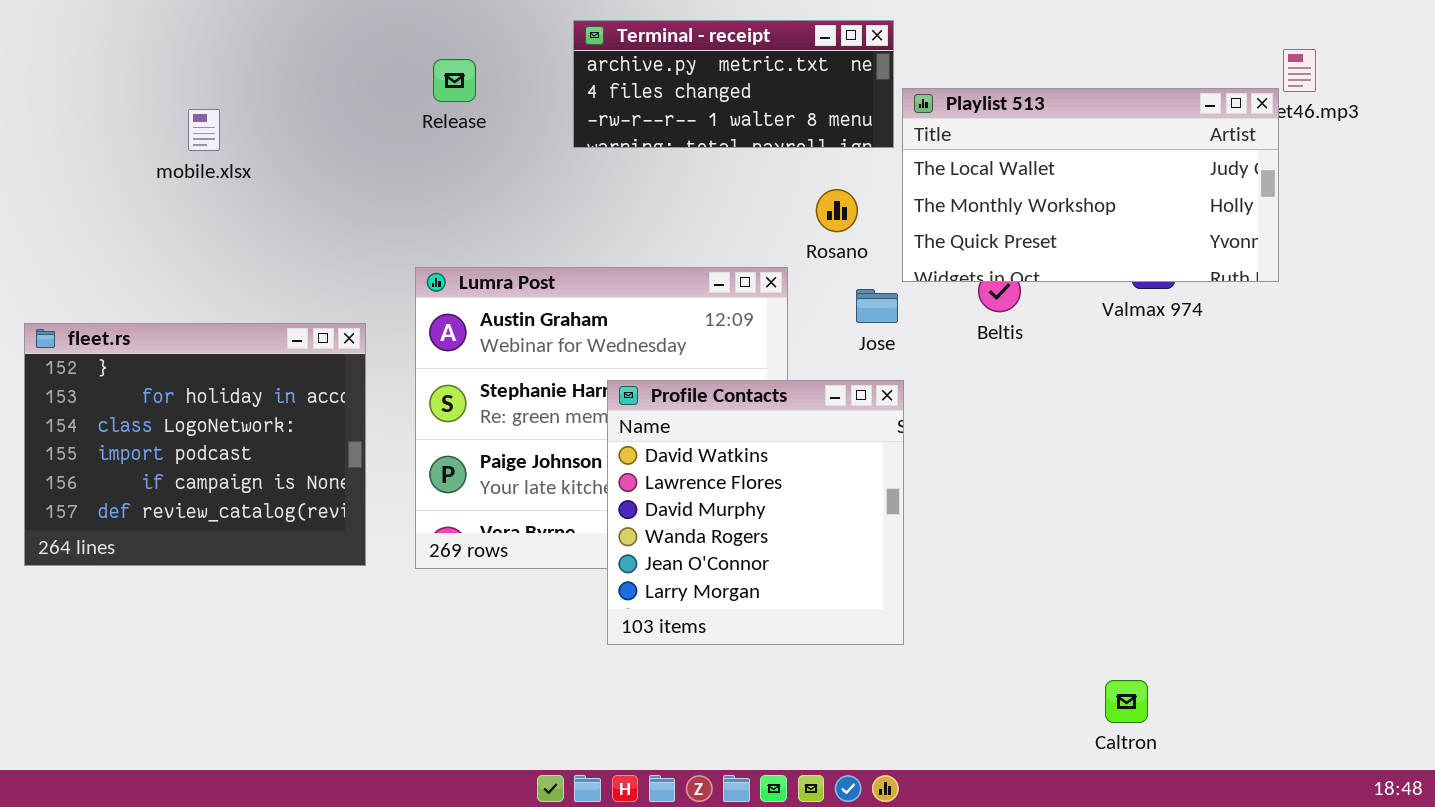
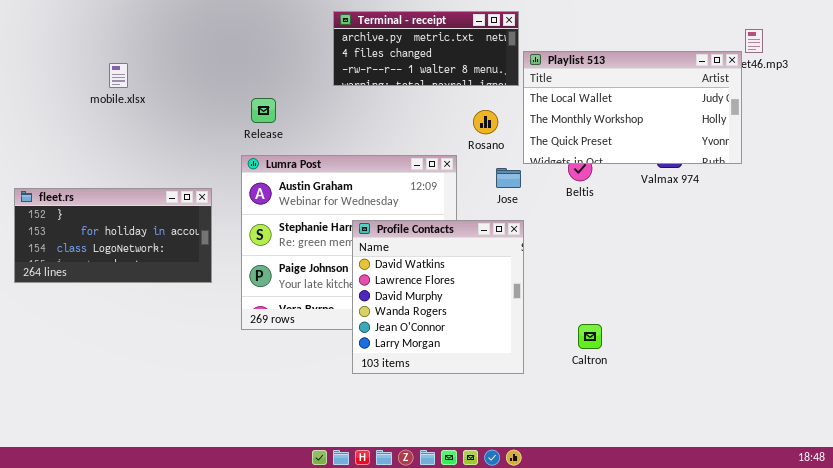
Release: [433,59,476,102] -> [251,98,276,123], moved
fleet.rs: [24,323,366,566] -> [14,188,212,283], resized
Caltron: [1105,680,1148,723] -> [578,324,602,349], moved

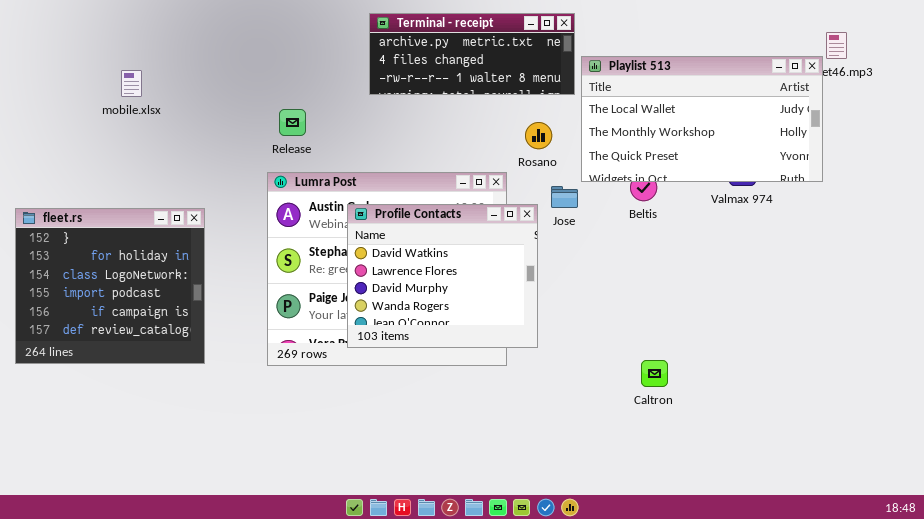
fleet.rs: [14,188,212,283] -> [15,208,205,364], resized
Profile Contacts: [352,220,524,374] -> [347,204,538,348], moved, resized

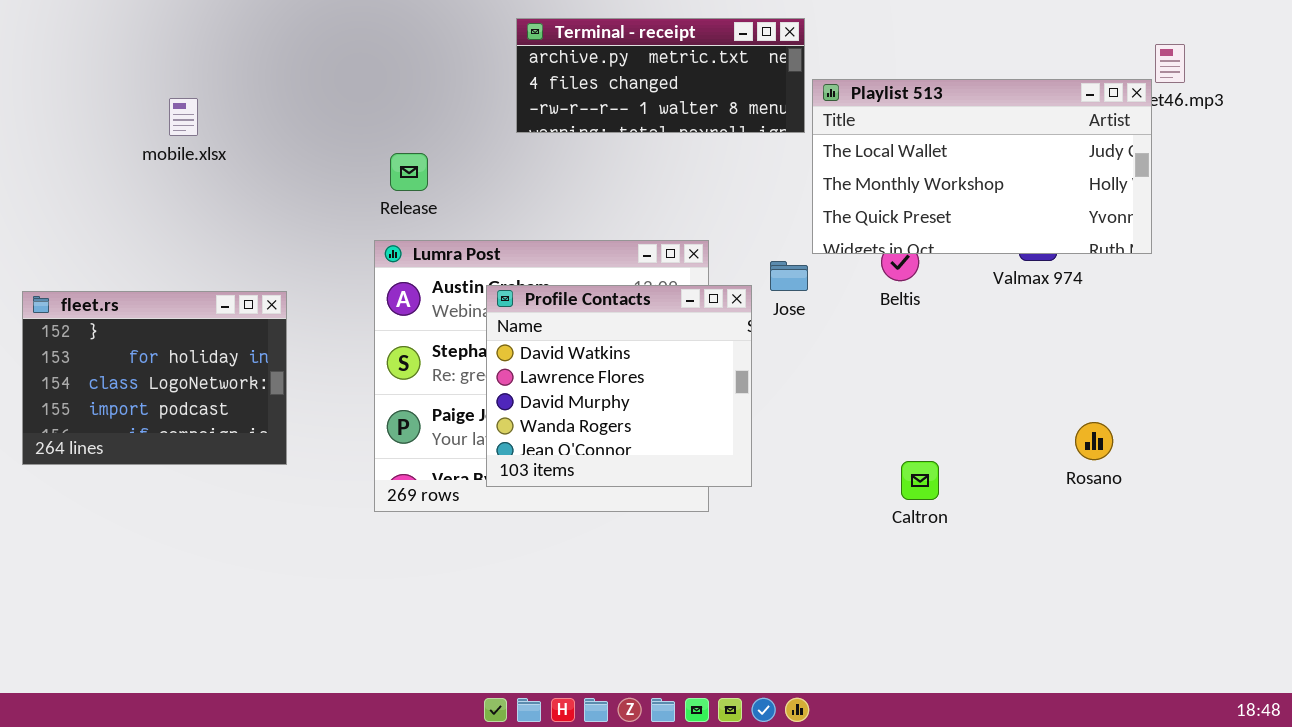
Rosano: [525,122,552,149] -> [1075,422,1113,460], moved
fleet.rs: [15,208,205,364] -> [22,291,287,465], resized
Caltron: [641,360,668,387] -> [901,461,939,500], moved

